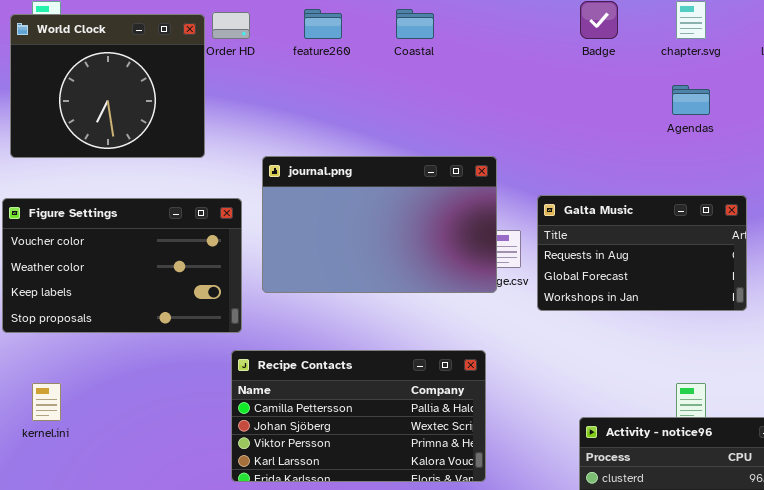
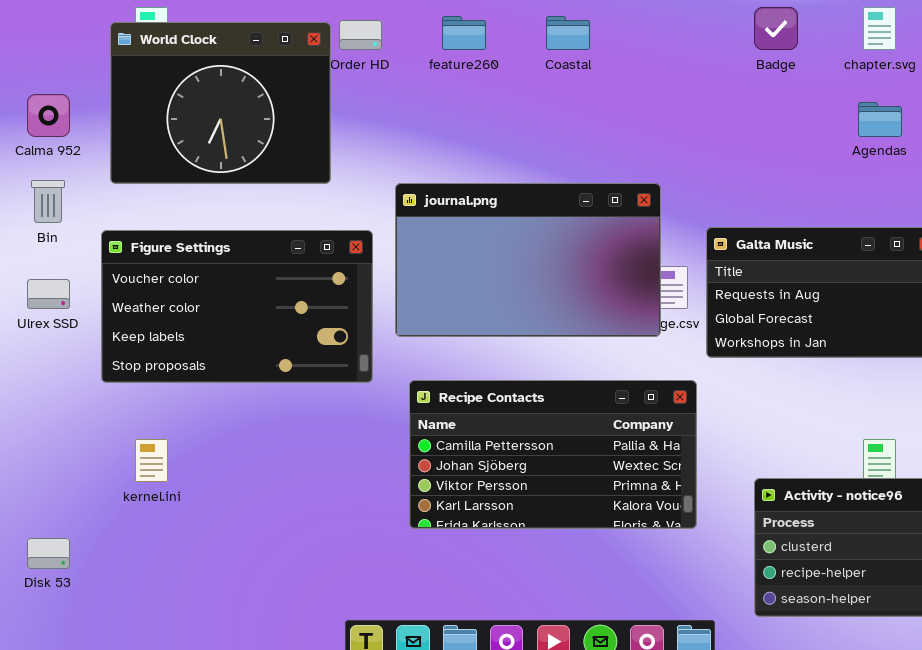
Recipe Contacts: [231,350,486,482] -> [409,380,697,529], moved

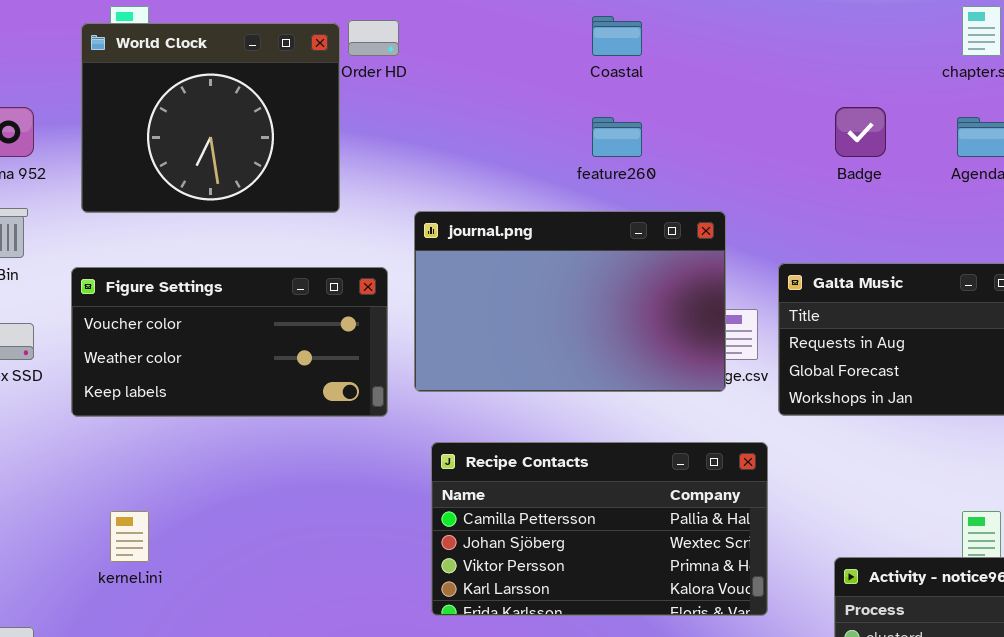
Badge: [754,7,798,50] -> [835,107,886,157], moved
feature260: [442,16,486,50] -> [592,117,642,157], moved
Figure Settings: [101,230,373,383] -> [71,267,388,417], resized

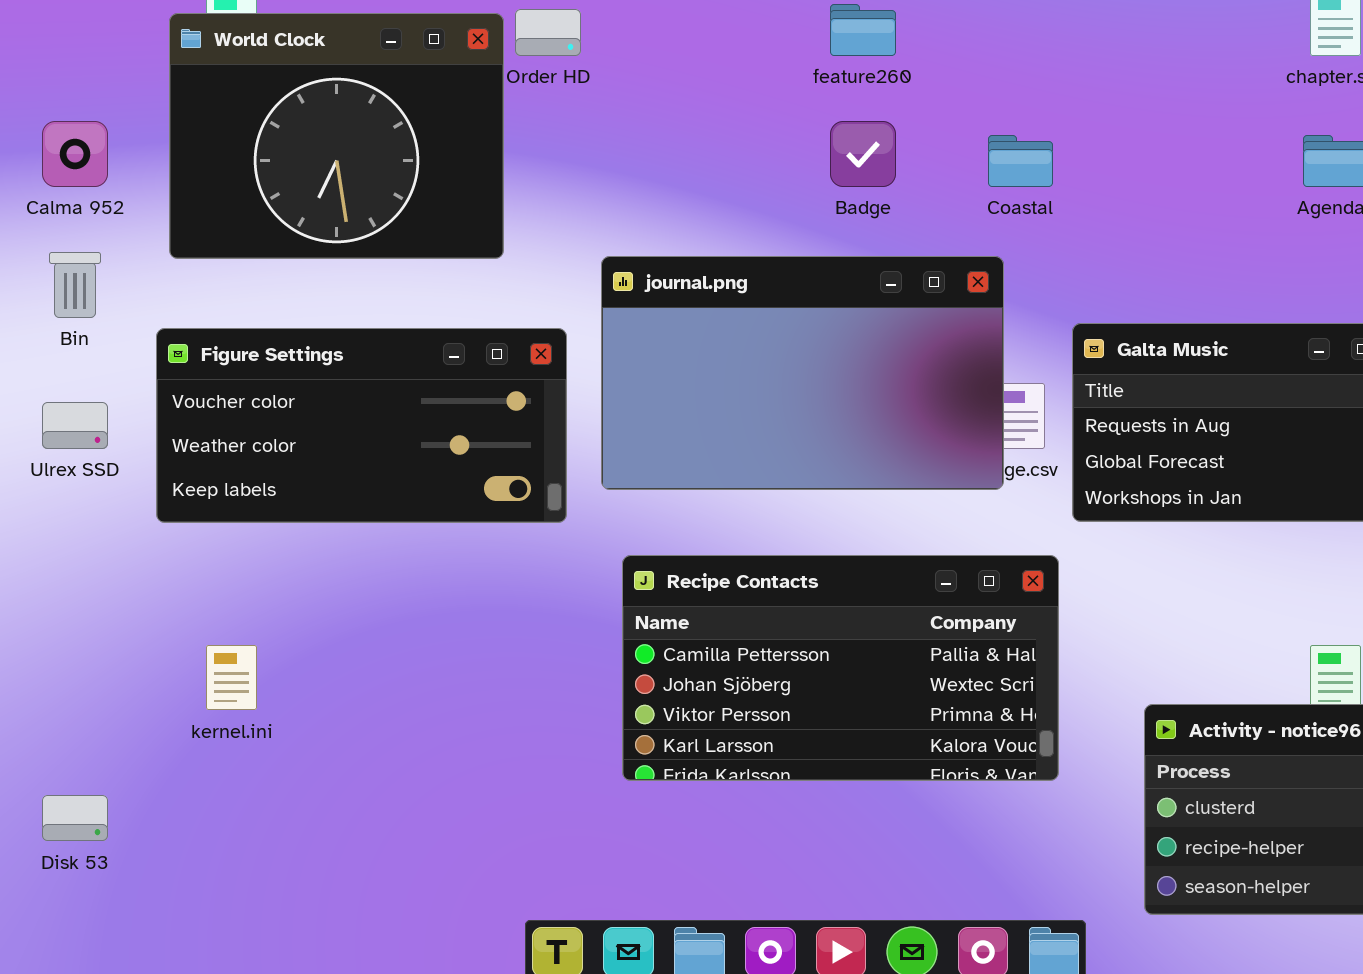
Coastal: [592,16,642,56] -> [988,135,1053,187], moved
Badge: [835,107,886,157] -> [830,121,896,187], moved
feature260: [592,117,642,157] -> [830,4,896,56], moved

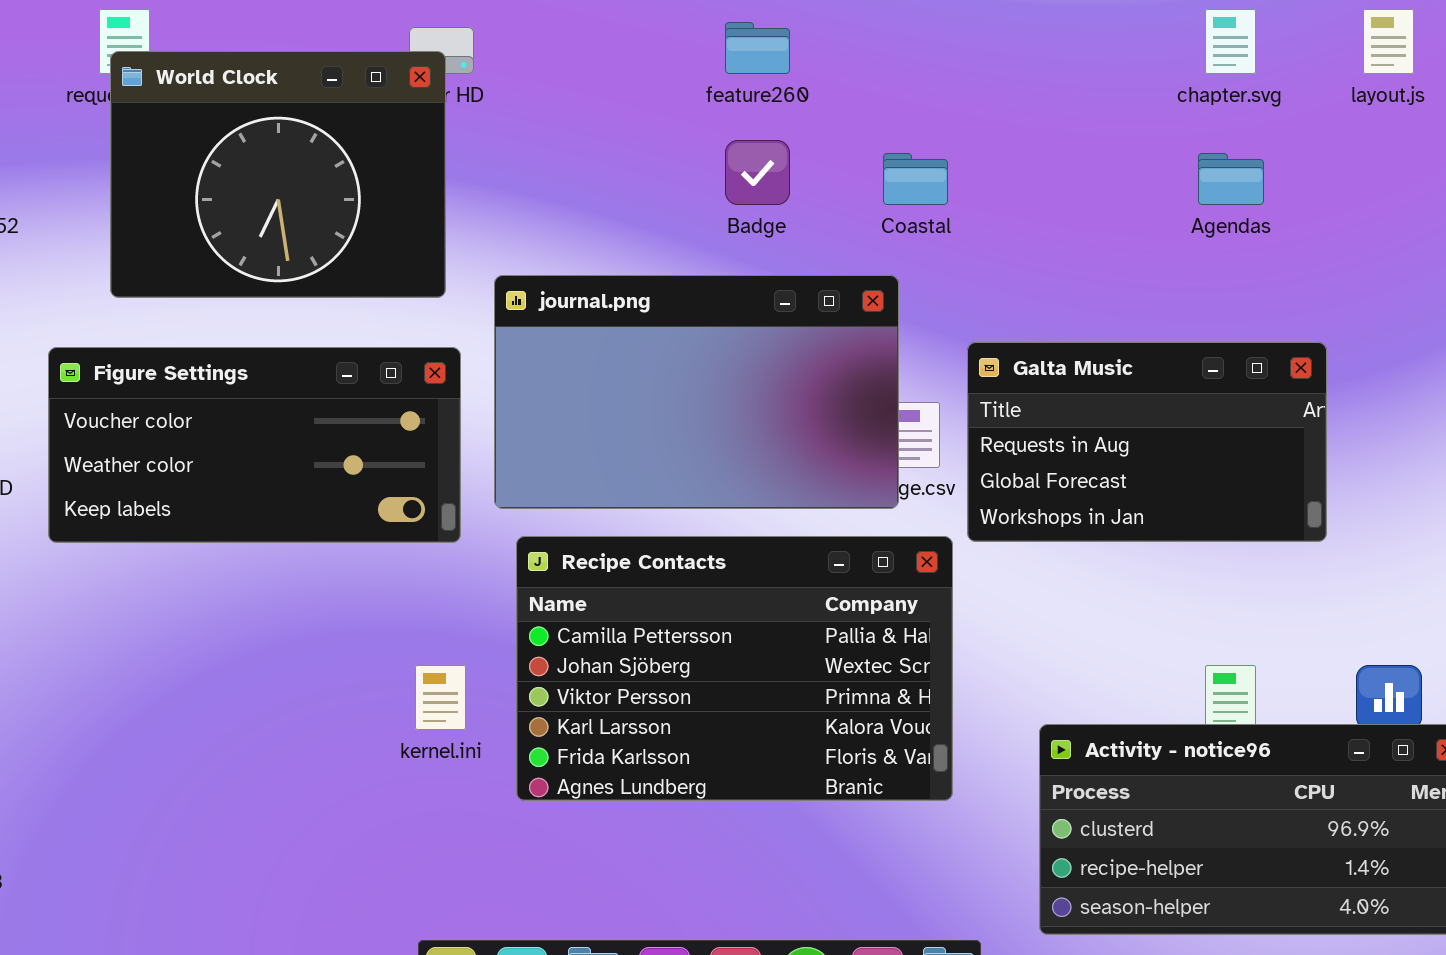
World Clock: [169,13,504,259] -> [110,51,446,298], moved
Recipe Contacts: [622,555,1059,781] -> [516,536,953,801], resized
kernel.ini: [206,645,257,710] -> [415,665,466,730], moved

